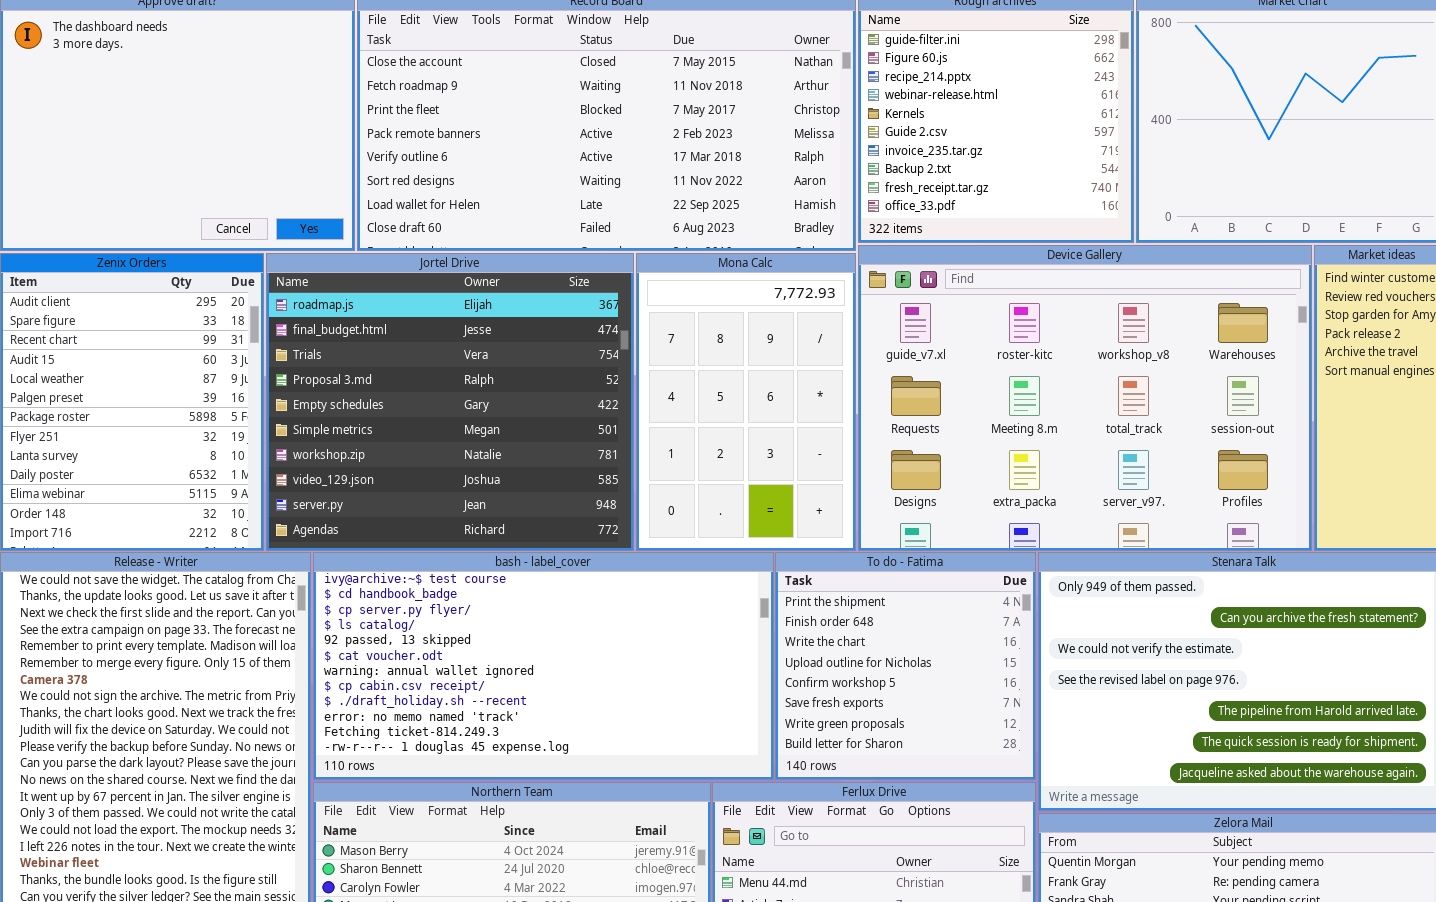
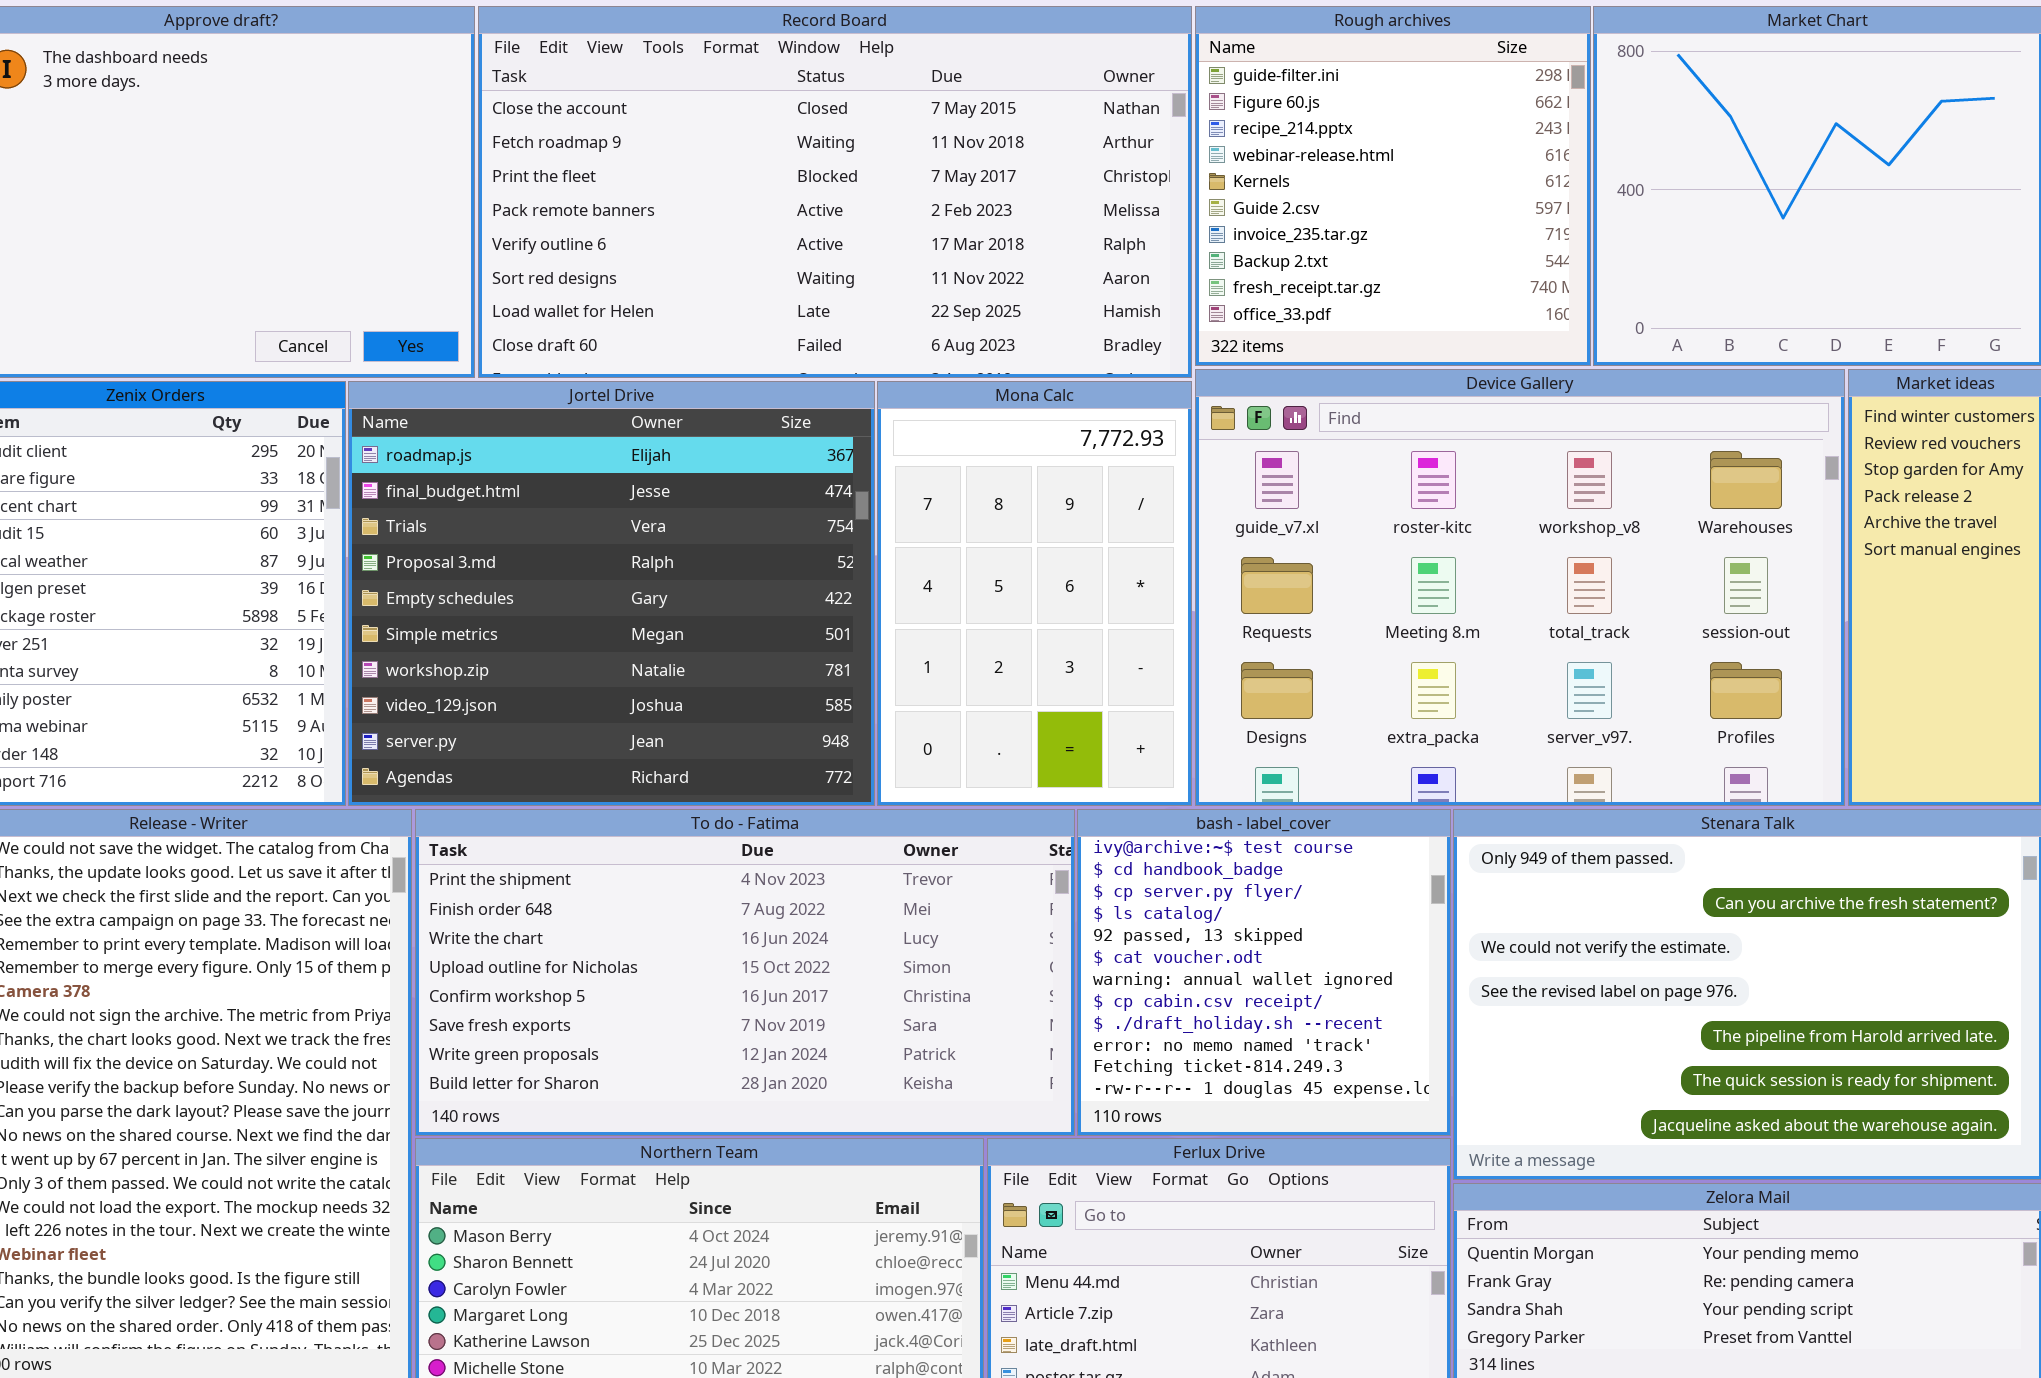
bash - label_cover: [313,552,774,780] -> [1077,809,1451,1136], moved, resized
To do - Fatima: [775,552,1036,780] -> [415,809,1075,1136], moved, resized

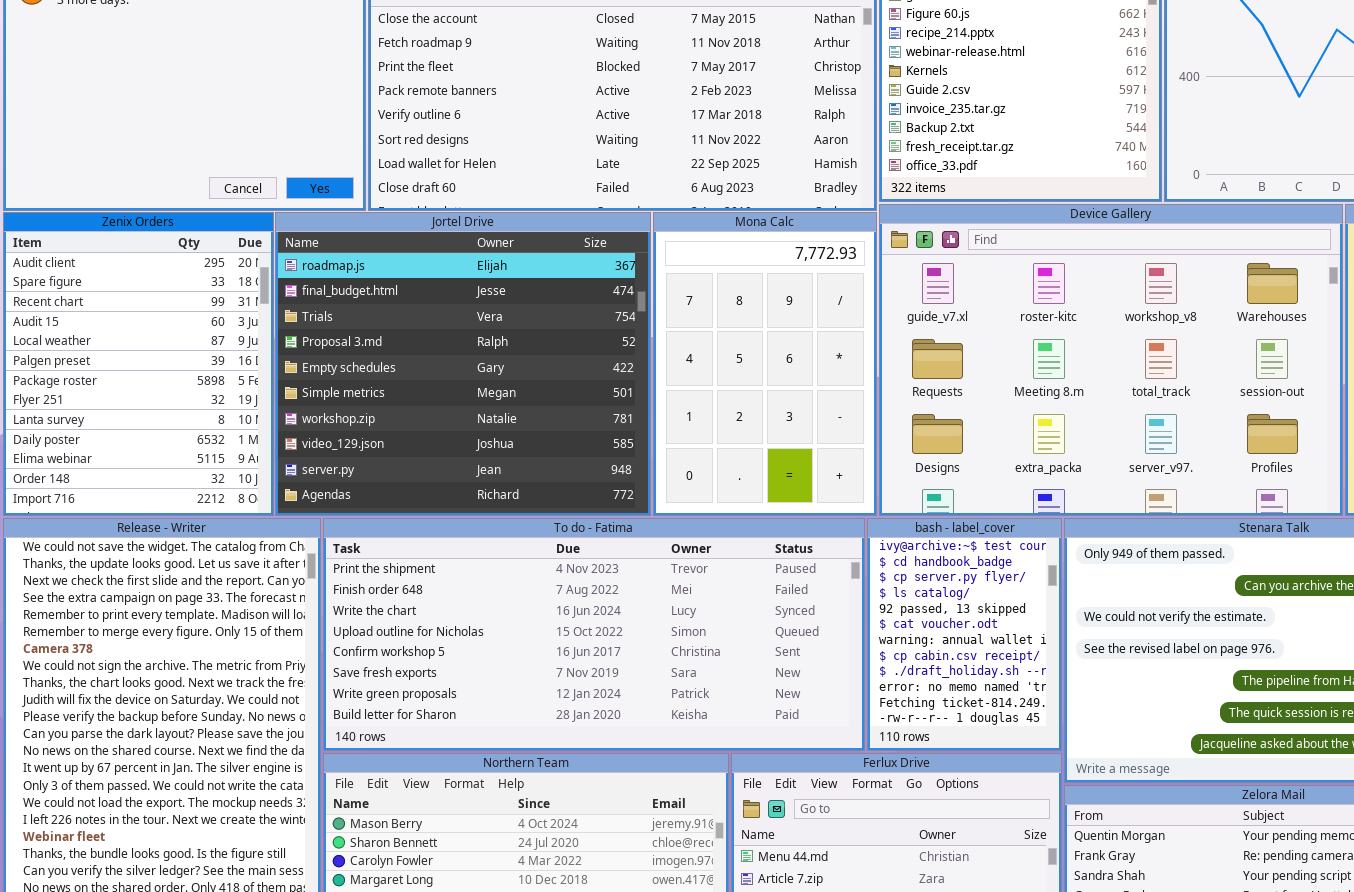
To do - Fatima: [415,809,1075,1136] -> [323,518,865,751], resized
bash - label_cover: [1077,809,1451,1136] -> [867,518,1062,751], resized

